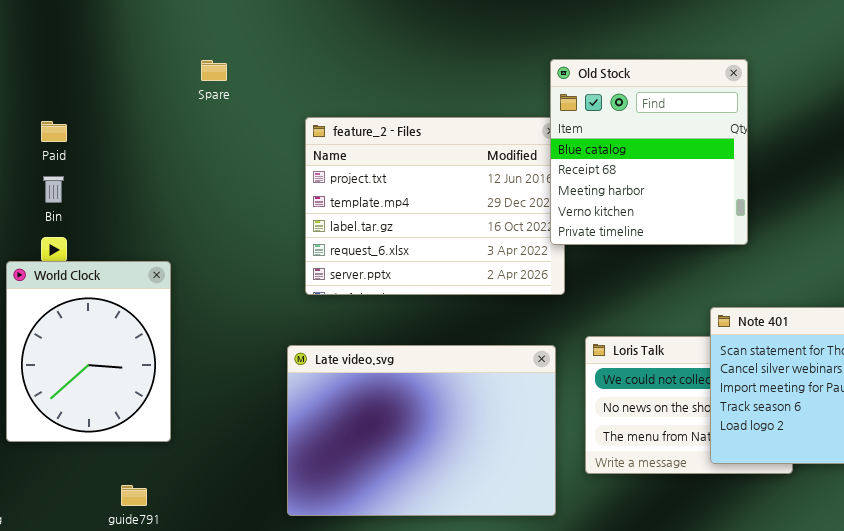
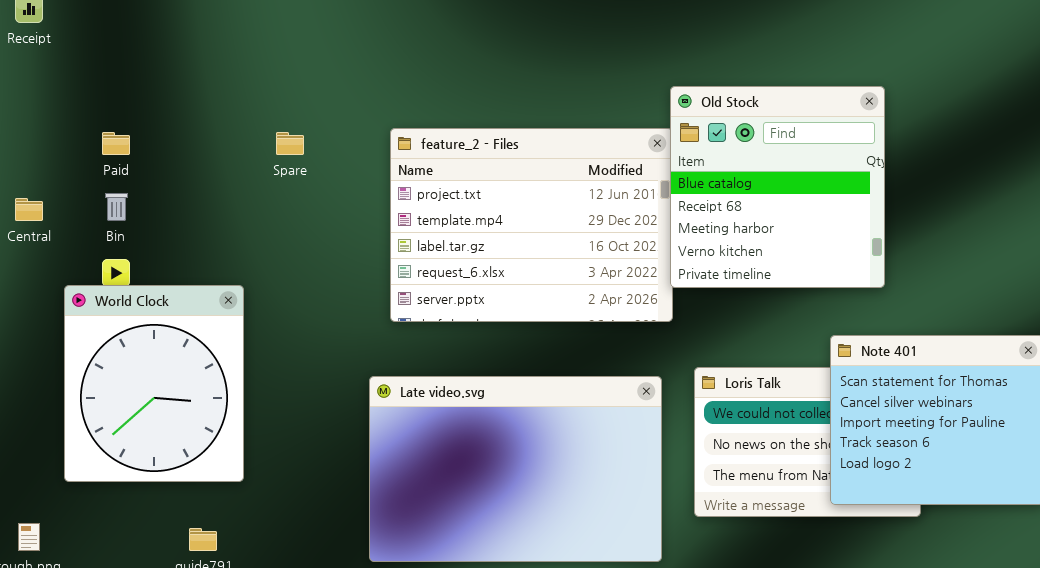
Old Stock: [550,59,748,245] -> [670,86,885,288], moved
Spare: [201,60,227,81] -> [276,132,304,155], moved

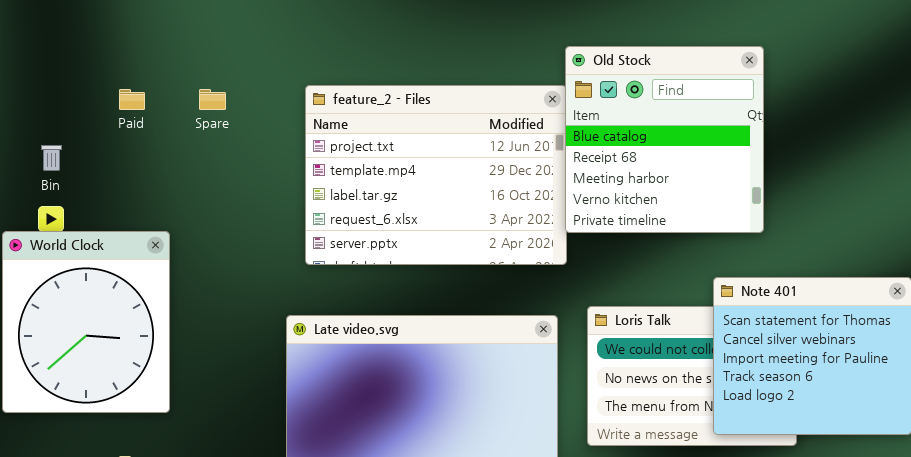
Paid: [102,132,130,155] -> [119,89,145,110], moved

